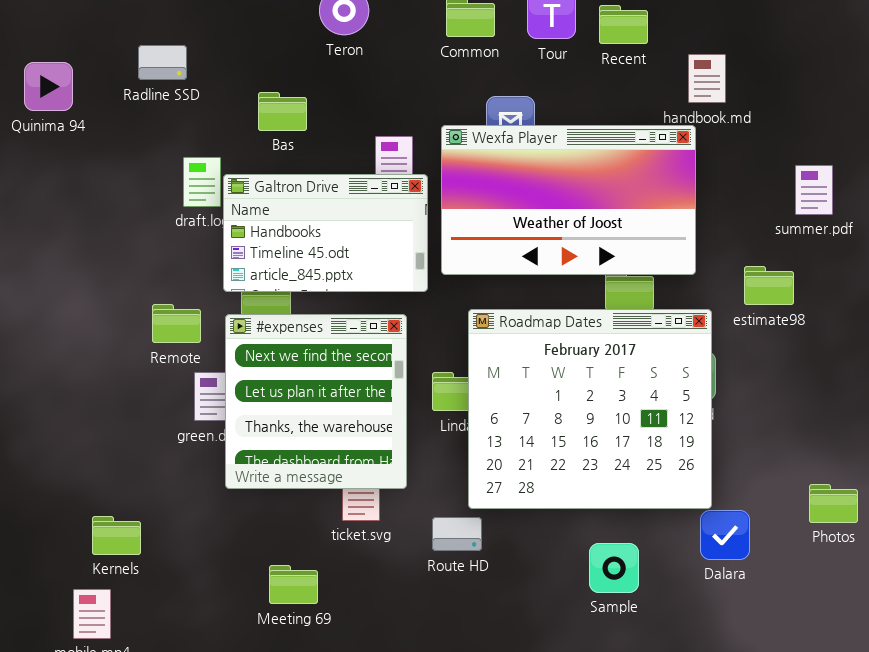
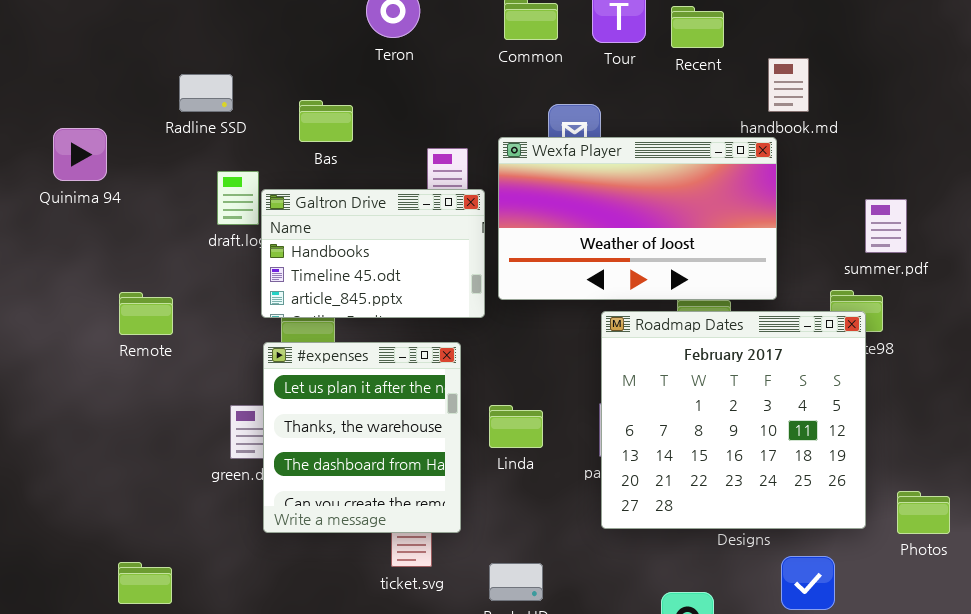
Radline SSD: [138,45,187,80] -> [179,74,233,112], moved
Quinima 94: [24,62,73,111] -> [53,128,107,181], moved
summer.pdf: [795,165,833,215] -> [865,199,907,253], moved
Remote: [152,304,201,343] -> [119,292,173,335], moved
Roadmap Dates: [468,309,712,509] -> [601,311,866,529], moved
#expenses: [225,314,407,489] -> [263,342,461,533], scrolled down 1 row
Photos: [809,484,858,523] -> [897,491,950,534], moved

